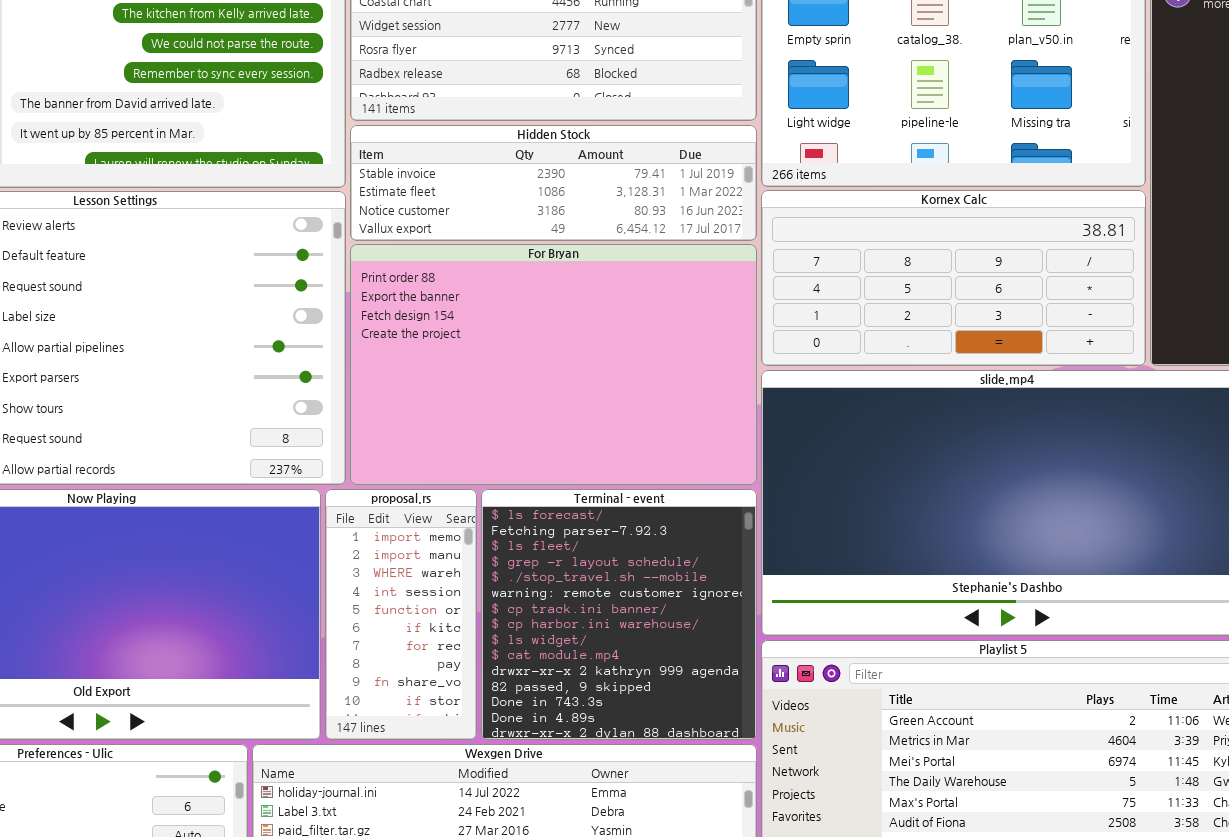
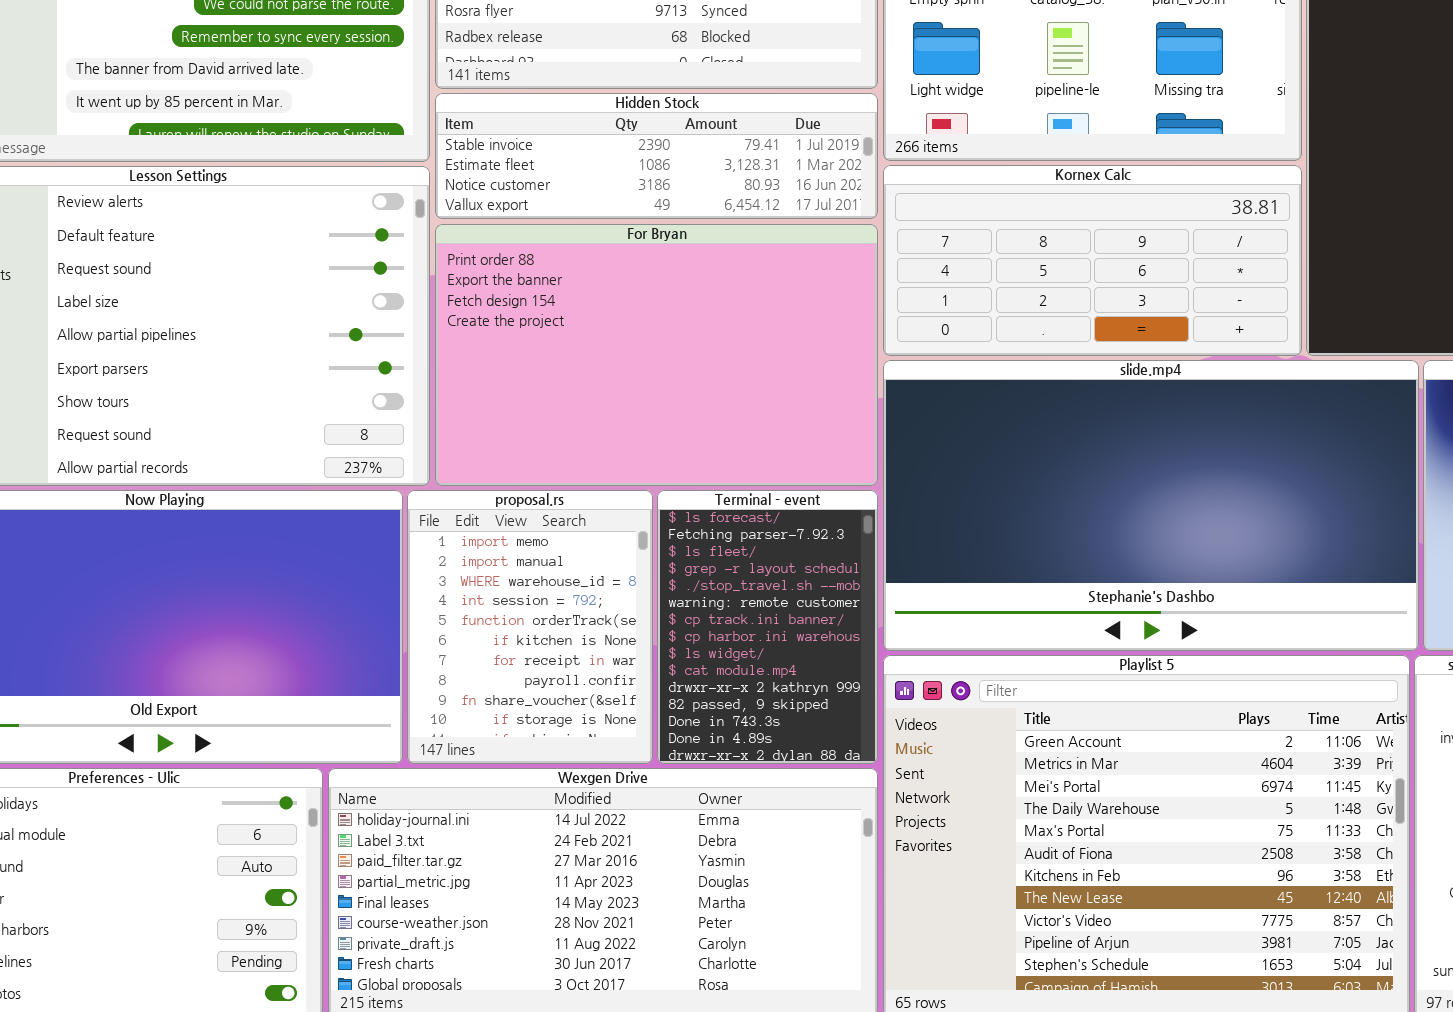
proposal.rs: [325,489,477,740] -> [407,490,653,764], resized
Terminal - event: [481,489,757,740] -> [657,490,878,764], resized

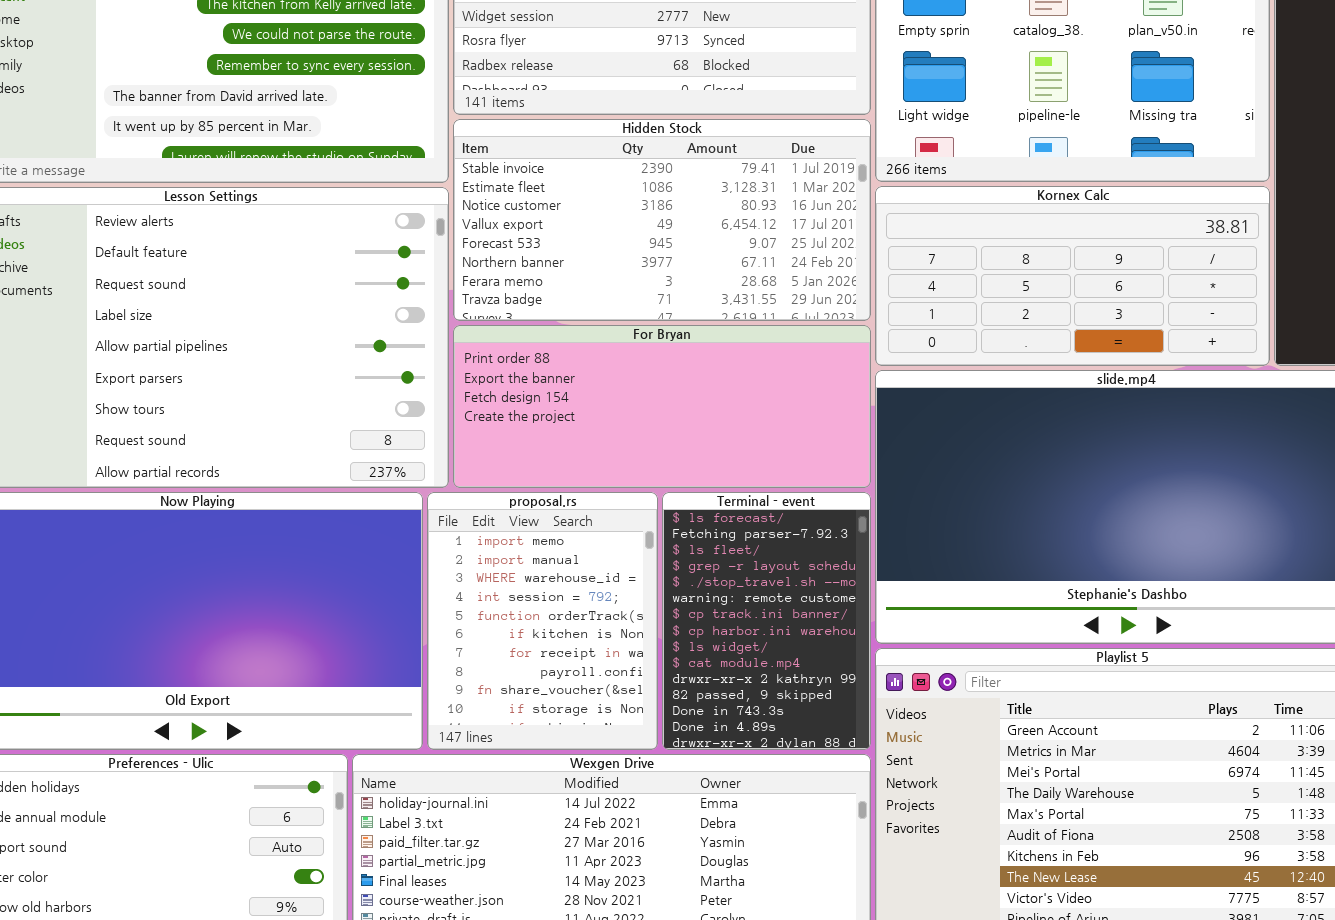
Hidden Stock: [435,93,878,219] -> [453,119,871,321], resized
For Bryan: [435,224,878,486] -> [453,325,871,488], resized

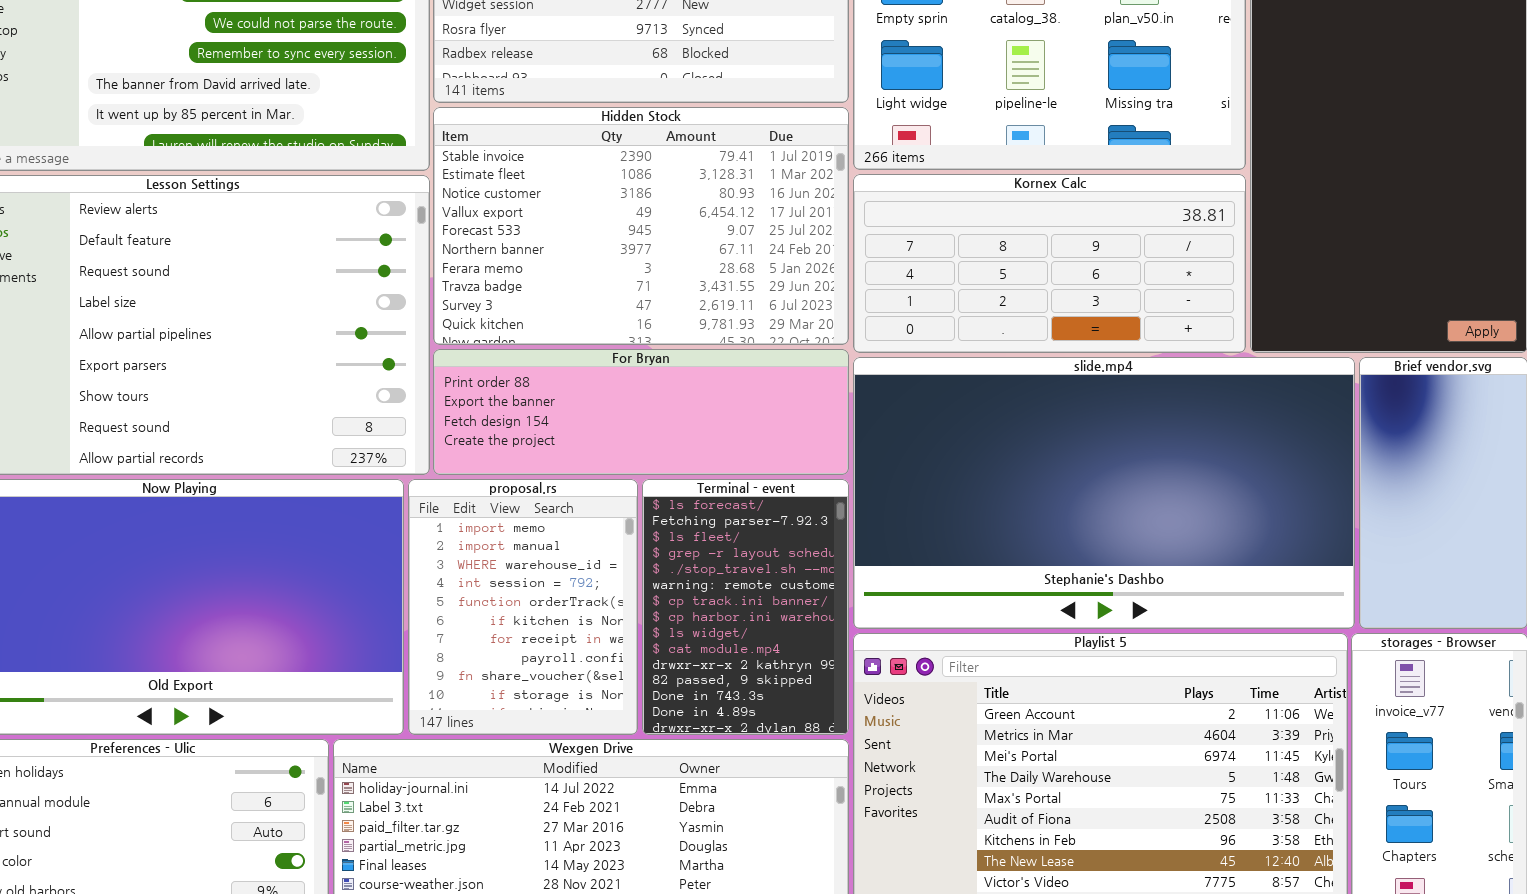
Hidden Stock: [453,119,871,321] -> [433,107,849,345], resized
For Bryan: [453,325,871,488] -> [433,349,849,475], resized

